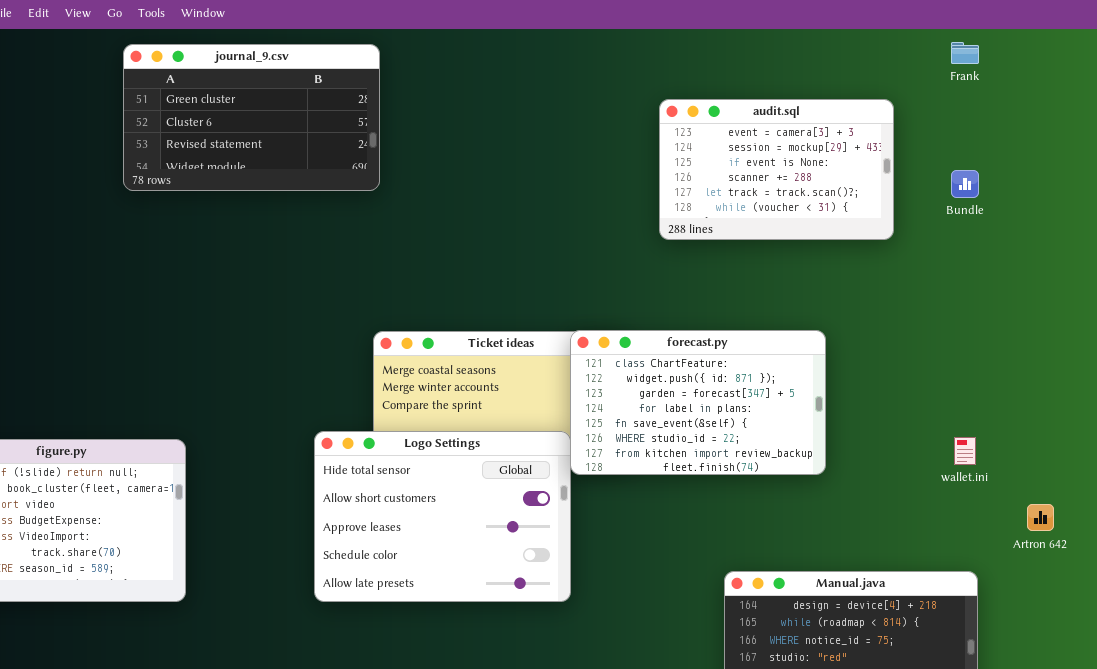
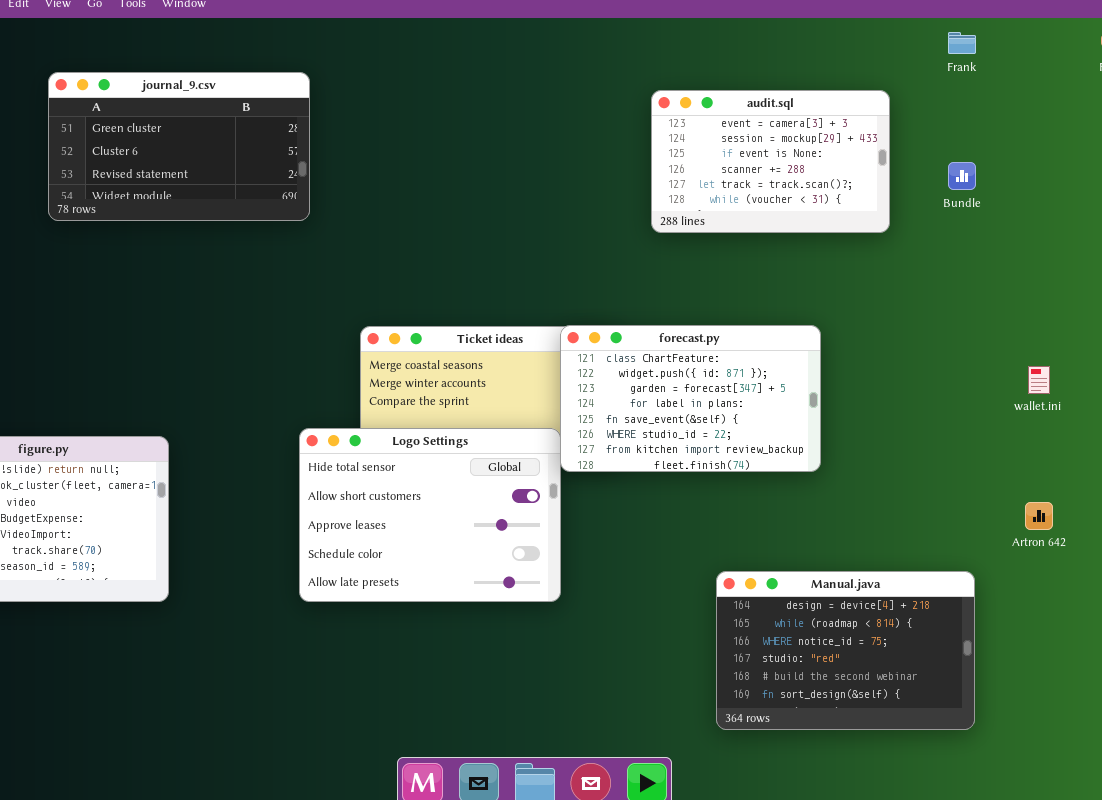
journal_9.csv: [123,44,380,191] -> [48,72,310,221], moved
wallet.ini: [954,437,976,465] -> [1028,366,1050,394], moved

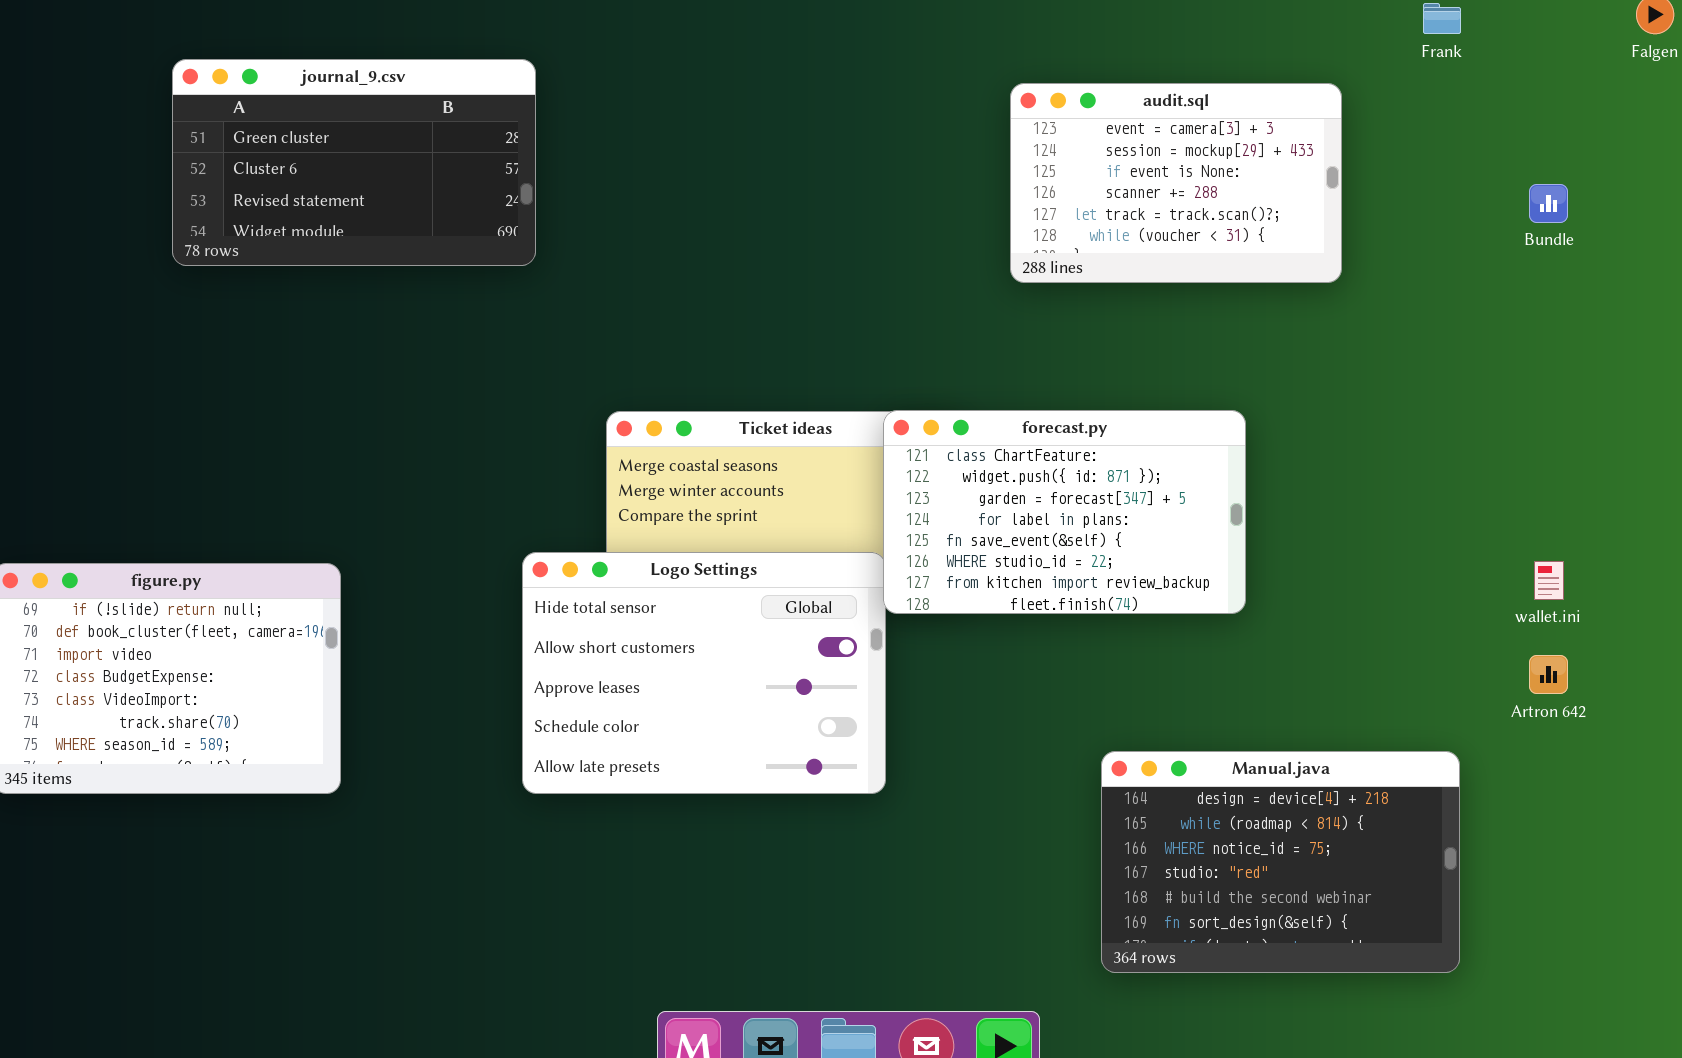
Bundle: [948,162,976,190] -> [1529,184,1568,223], moved
wallet.ini: [1028,366,1050,394] -> [1534,561,1564,600], moved

